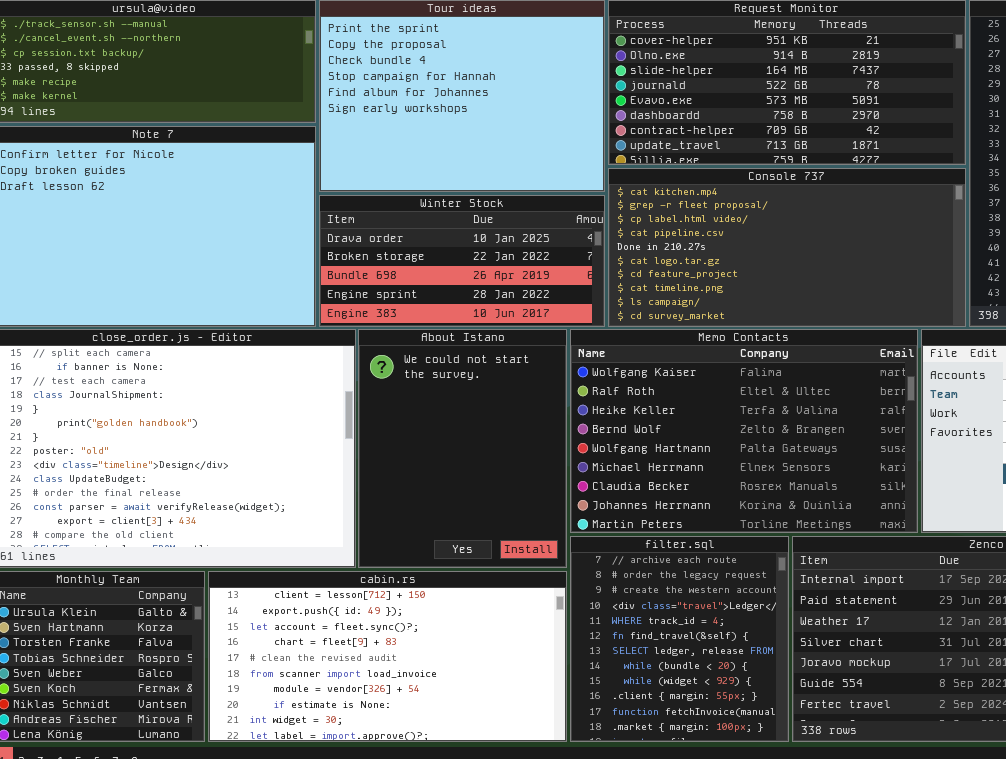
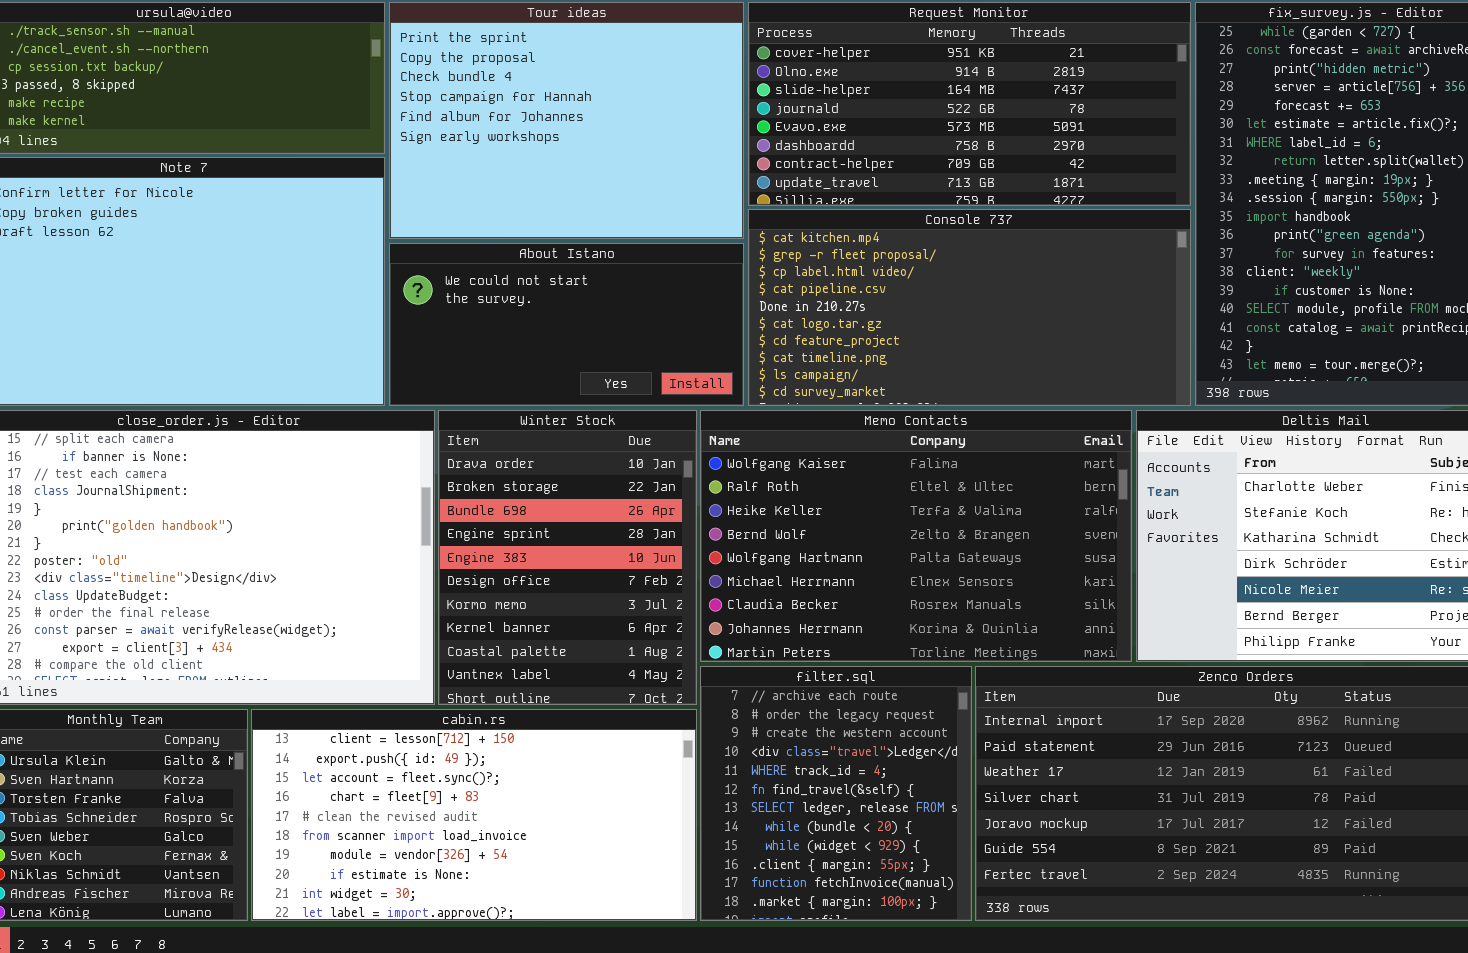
Winter Stock: [319,195,605,327] -> [438,410,697,705], moved, resized
About Istano: [358,329,567,568] -> [389,243,744,406], moved, resized

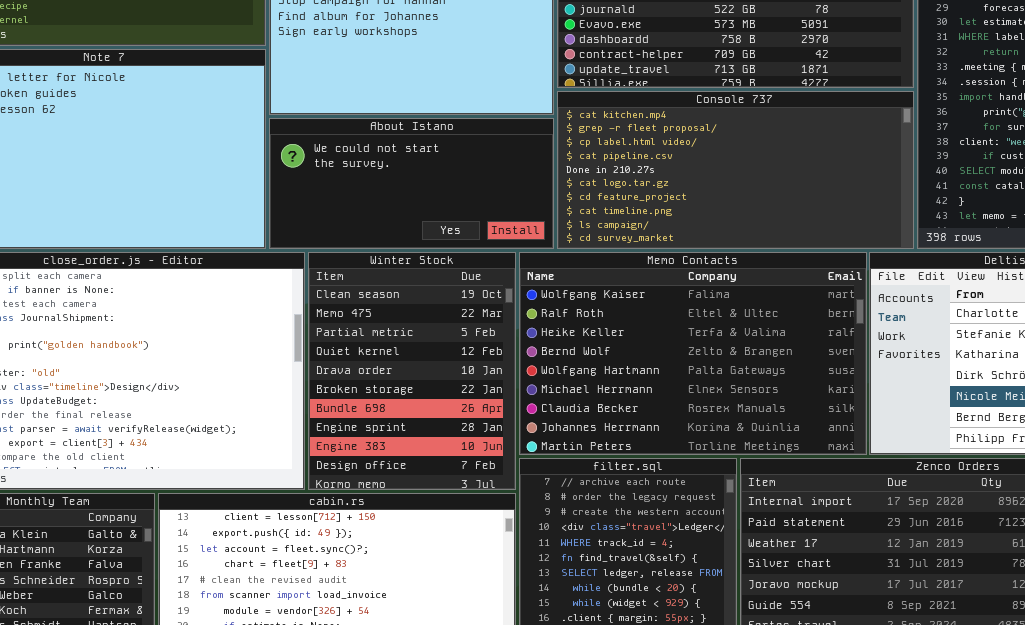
Winter Stock: [438,410,697,705] -> [308,252,516,490], scrolled up 4 rows

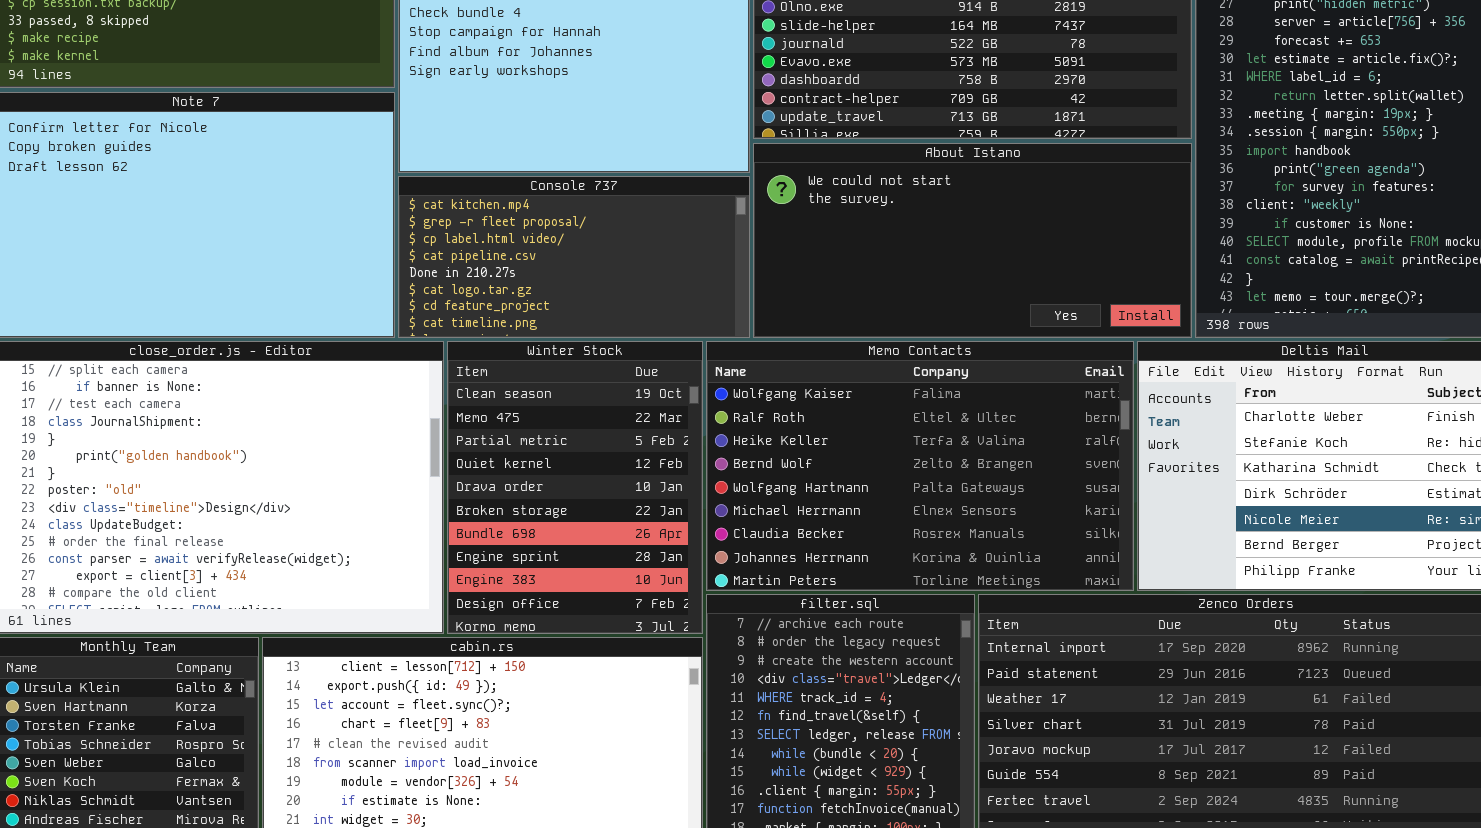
Console 737: [557,91,914,249] -> [398,176,750,338], moved, resized
About Istano: [269,118,554,249] -> [753,143,1192,338], moved, resized

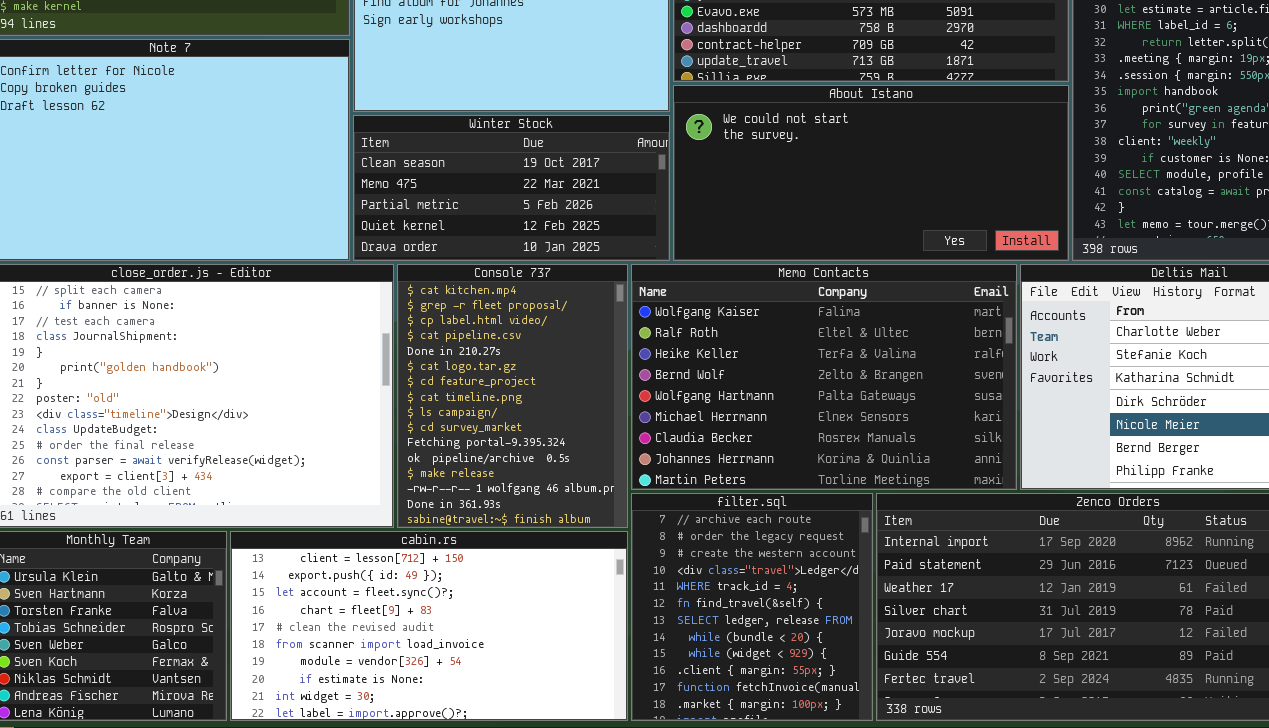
Console 737: [398,176,750,338] -> [397,264,628,528], moved, resized
Winter Stock: [447,341,703,634] -> [353,115,670,261], moved, resized

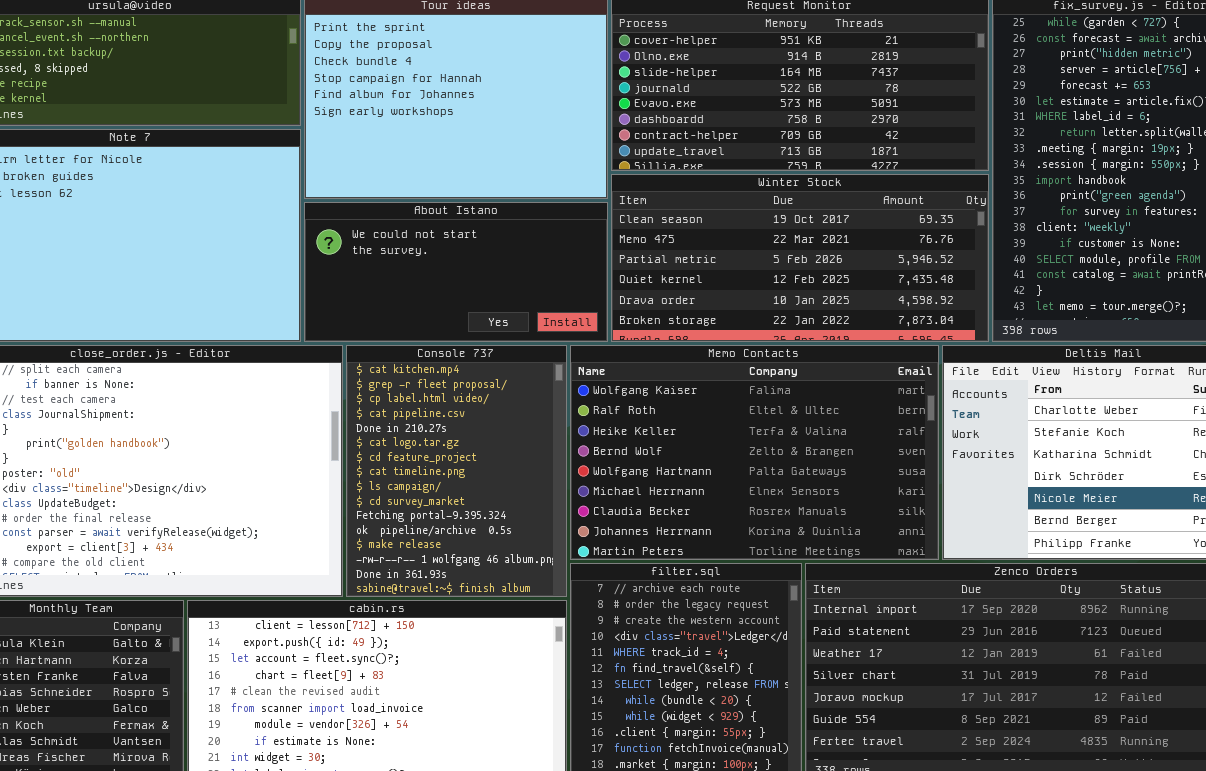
About Istano: [673,85,1069,261] -> [304,202,608,342], moved, resized
Winter Stock: [353,115,670,261] -> [611,174,989,342], moved, resized

